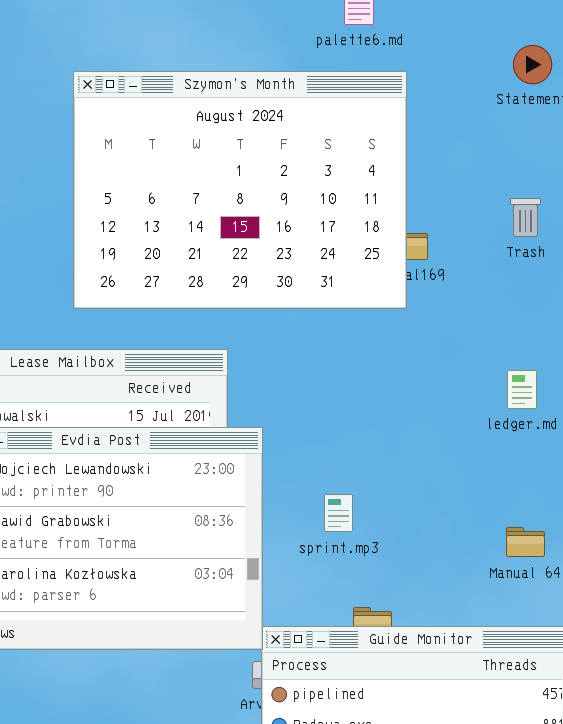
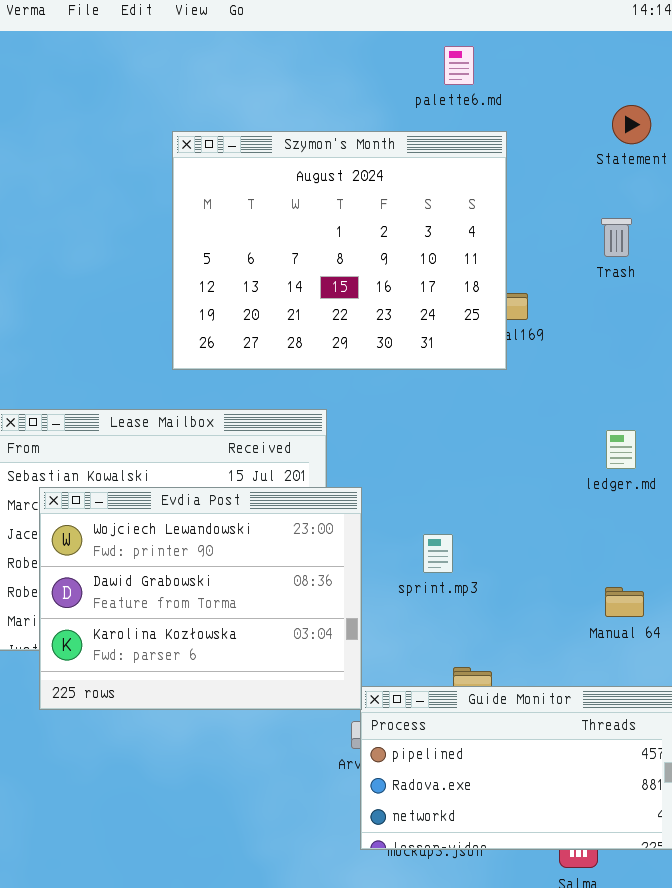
Trash: [510,198,541,237] -> [601,218,632,257], moved
sprint.mp3: [324,494,353,532] -> [423,534,453,573], moved

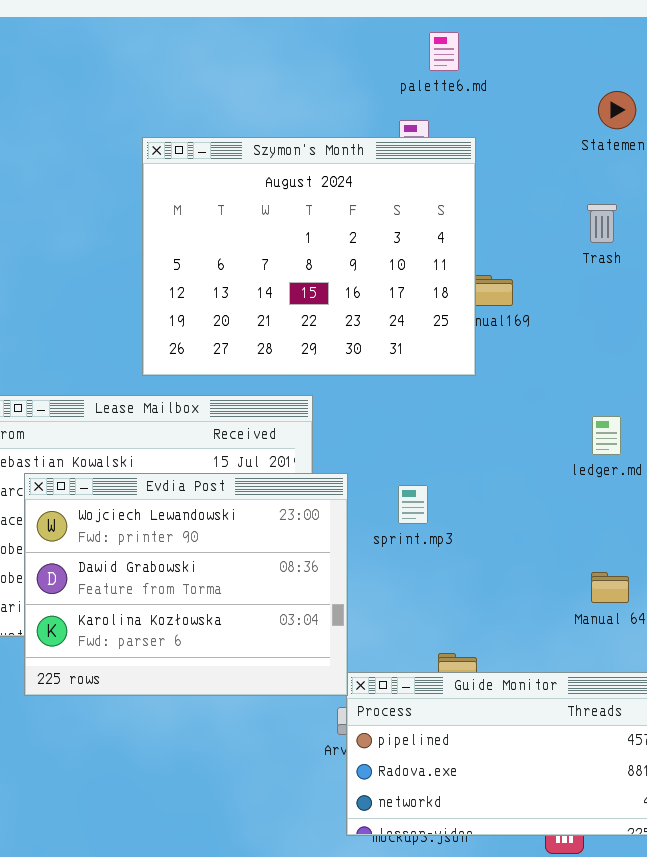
Szymon's Month: [172,131,507,370] -> [142,137,476,376], moved
sprint.mp3: [423,534,453,573] -> [398,485,428,524], moved

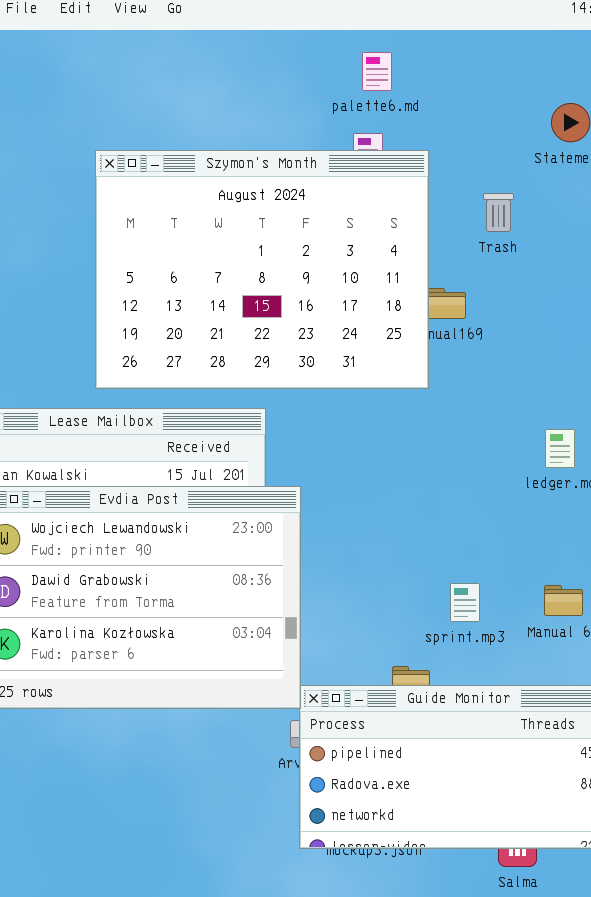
palette6.md: [429,32,459,71] -> [362,52,392,91], moved
Trash: [587,204,617,243] -> [483,193,514,232], moved
sprint.mp3: [398,485,428,524] -> [450,583,480,622], moved

